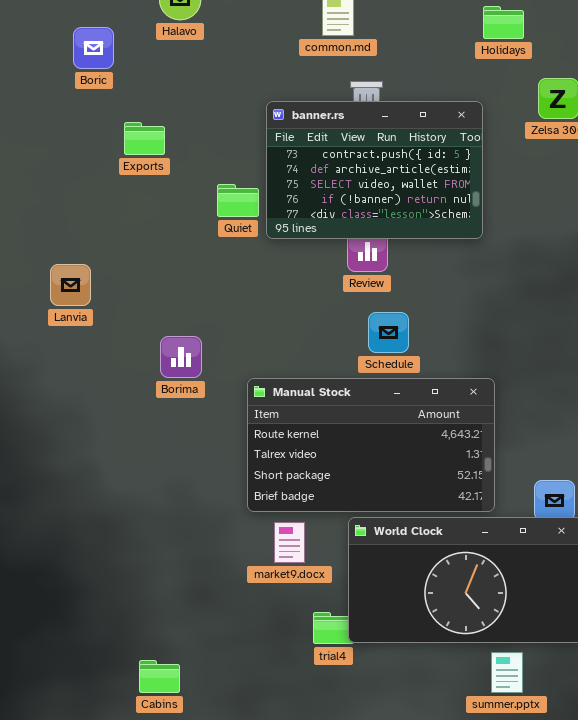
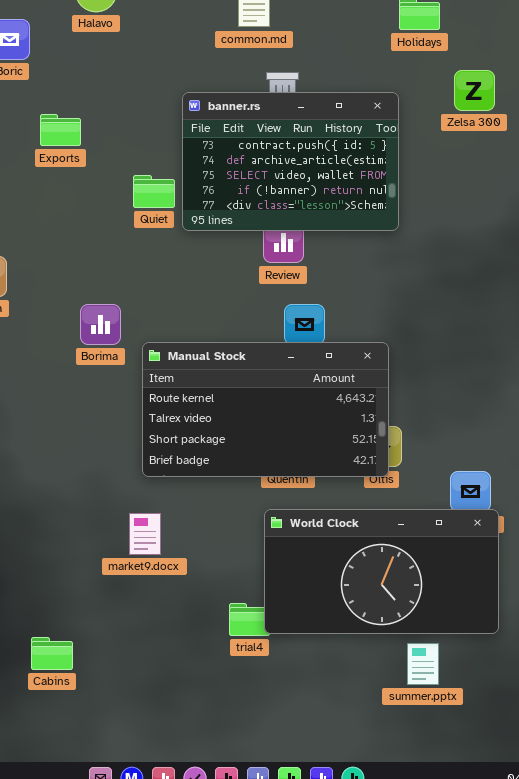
Borima: [160,336,202,378] -> [80,304,121,345], moved
Manual Stock: [247,378,495,512] -> [142,342,389,477], moved
market9.docx: [274,522,305,563] -> [129,513,161,555], moved
Cabins: [139,660,180,693] -> [31,637,73,670], moved

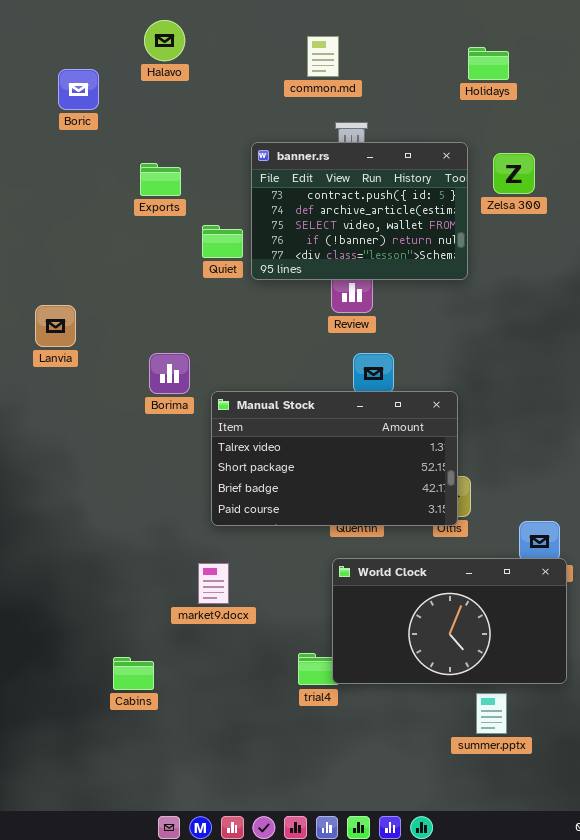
Zelsa 300: [454,70,495,111] -> [493,153,535,194], moved
Exports: [40,114,81,146] -> [140,163,181,196], moved
Manual Stock: [142,342,389,477] -> [211,391,458,526], scrolled down 1 row
Cabins: [31,637,73,670] -> [113,657,154,690], moved

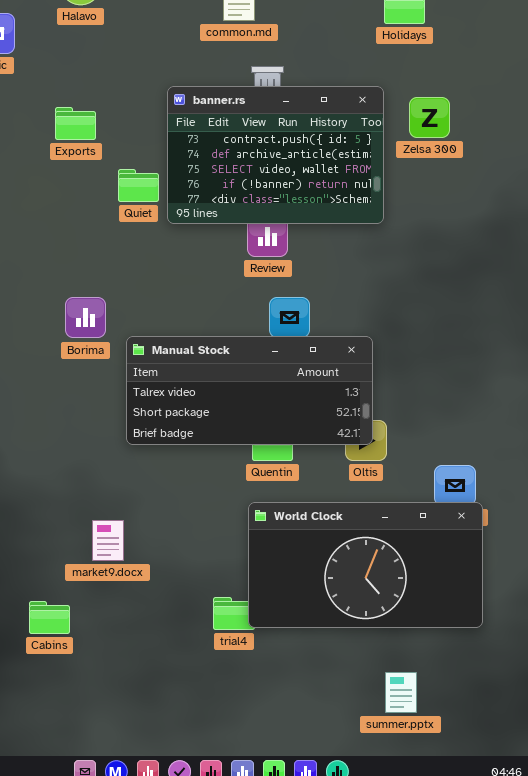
Manual Stock: [211,391,458,526] -> [126,336,373,445], resized
market9.docx: [198,563,229,604] -> [92,520,124,561], moved
summer.pptx: [476,693,507,734] -> [385,672,417,713], moved

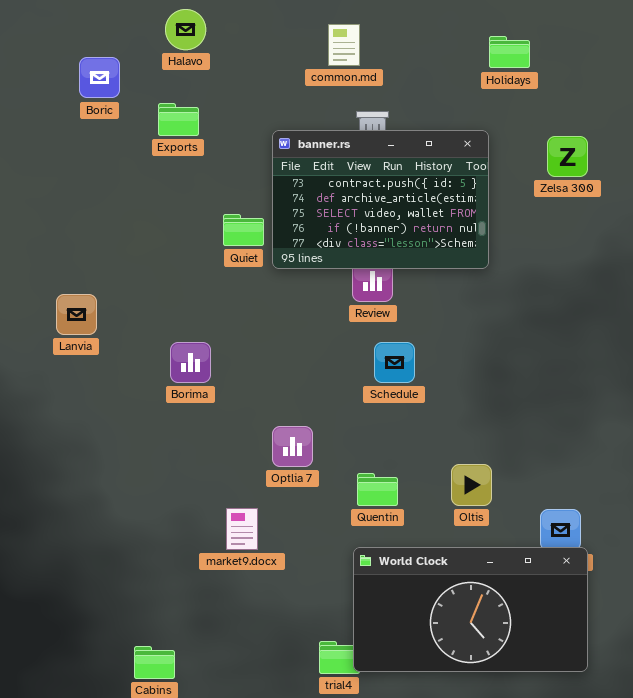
Zelsa 300: [409,97,450,138] -> [547,136,588,177], moved
Exports: [55,107,96,140] -> [158,103,199,136], moved
Manual Stock: [126,336,373,445] -> none, closed
market9.docx: [92,520,124,561] -> [226,508,258,550], moved

